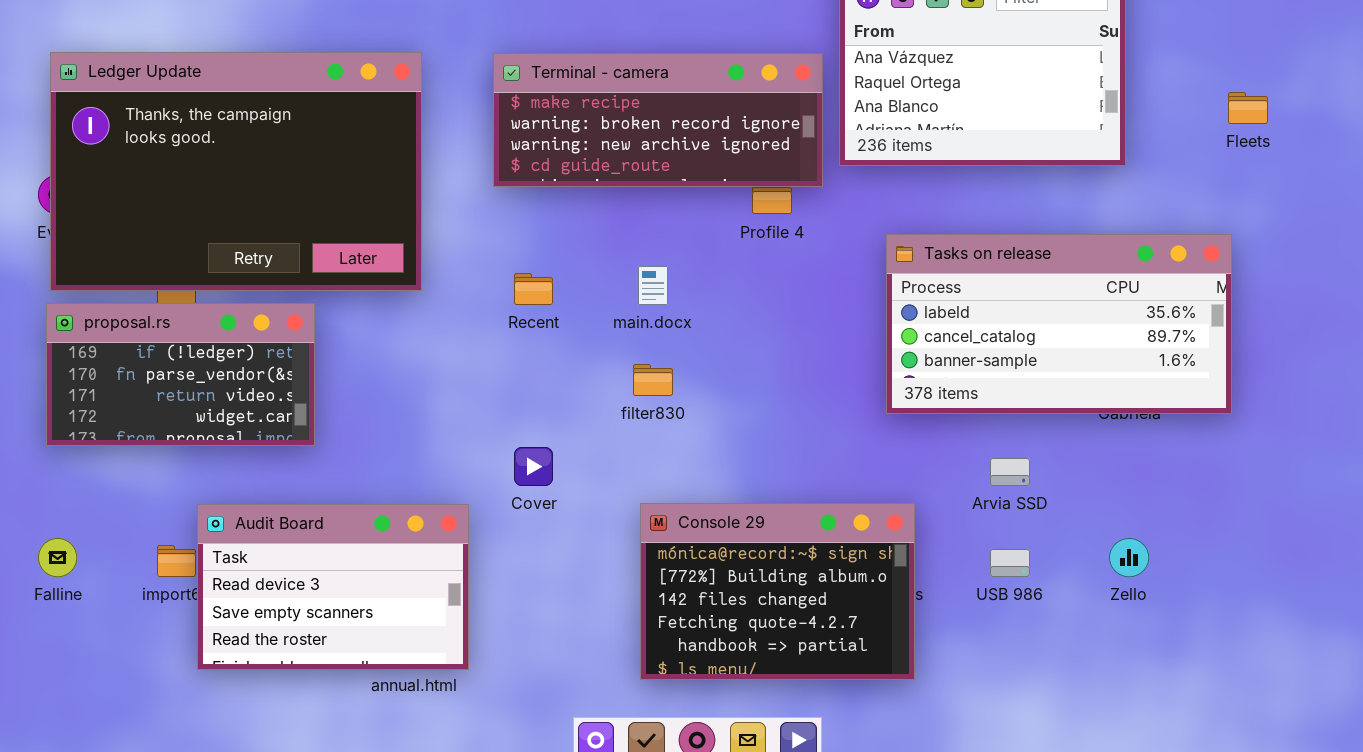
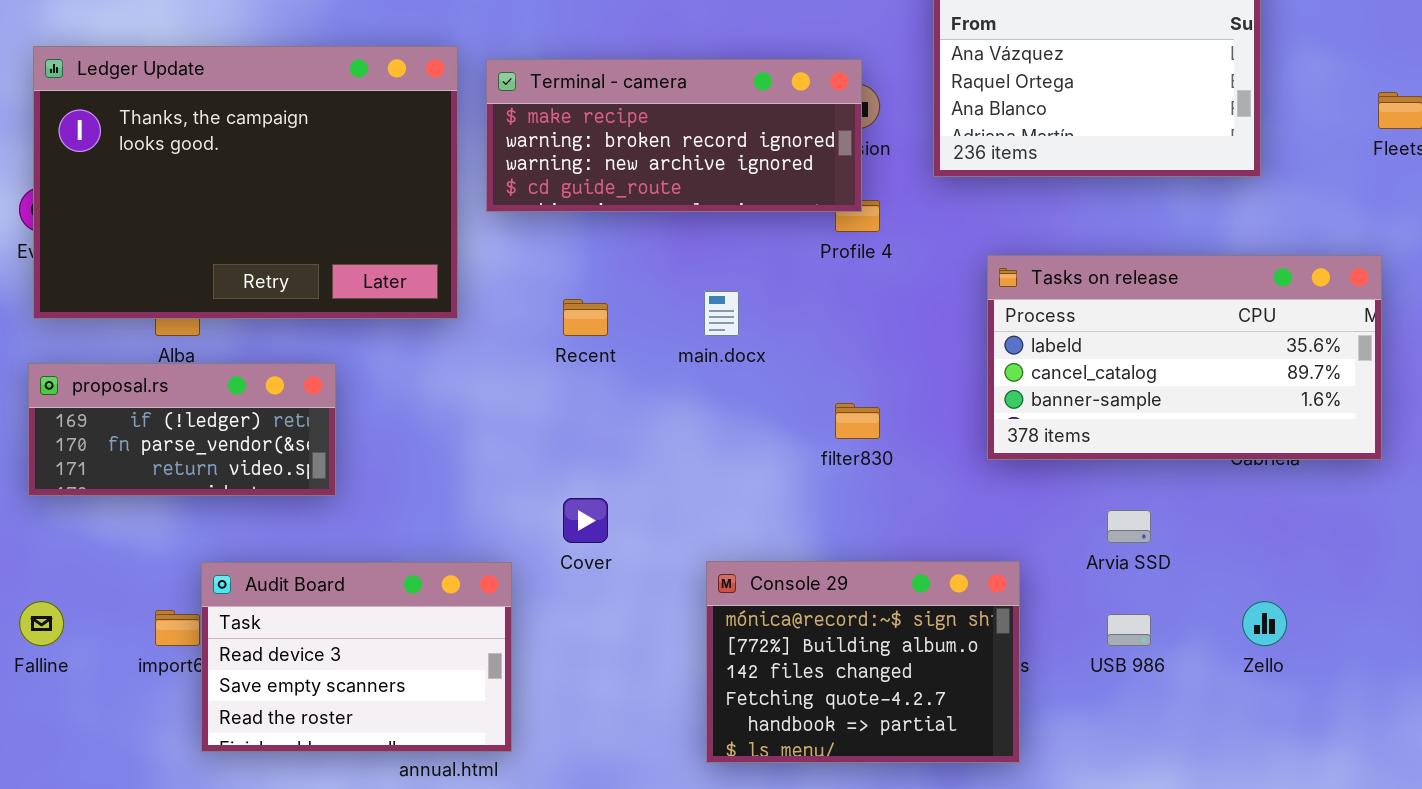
Terminal - camera: [493,53,823,187] -> [486,59,862,212], moved
proposal.rs: [46,303,315,446] -> [28,363,336,496], resized
filter830: [633,364,673,396] -> [835,403,880,439], moved

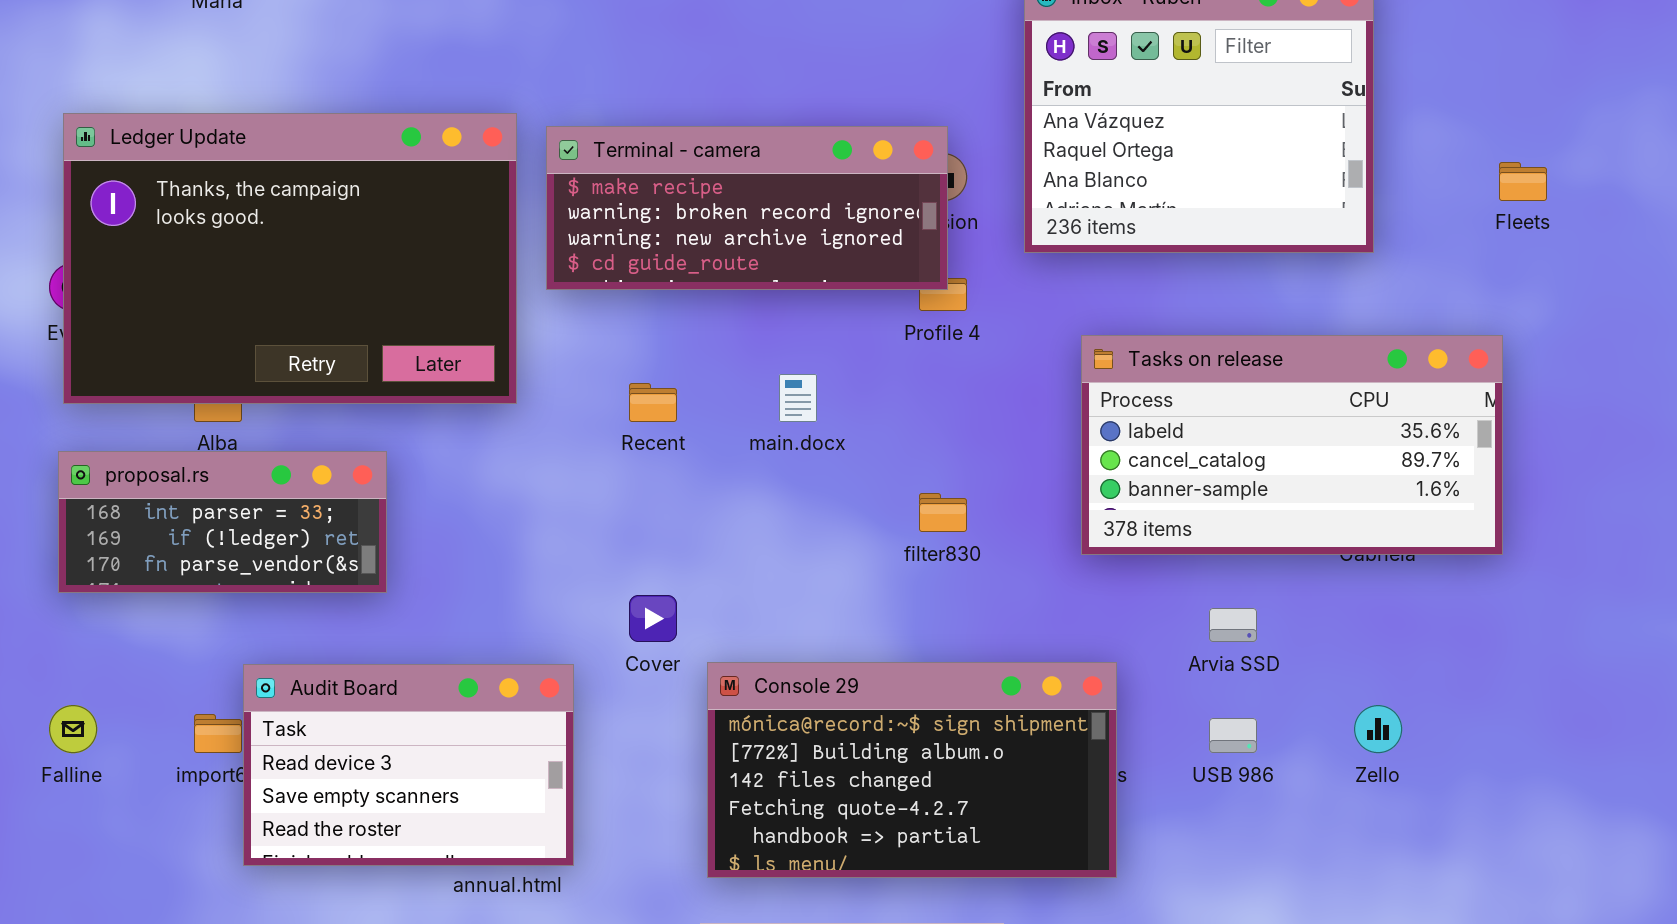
proposal.rs: [28,363,336,496] -> [58,451,387,593], scrolled up 1 row
Console 29: [706,561,1020,763] -> [707,662,1117,878], resized

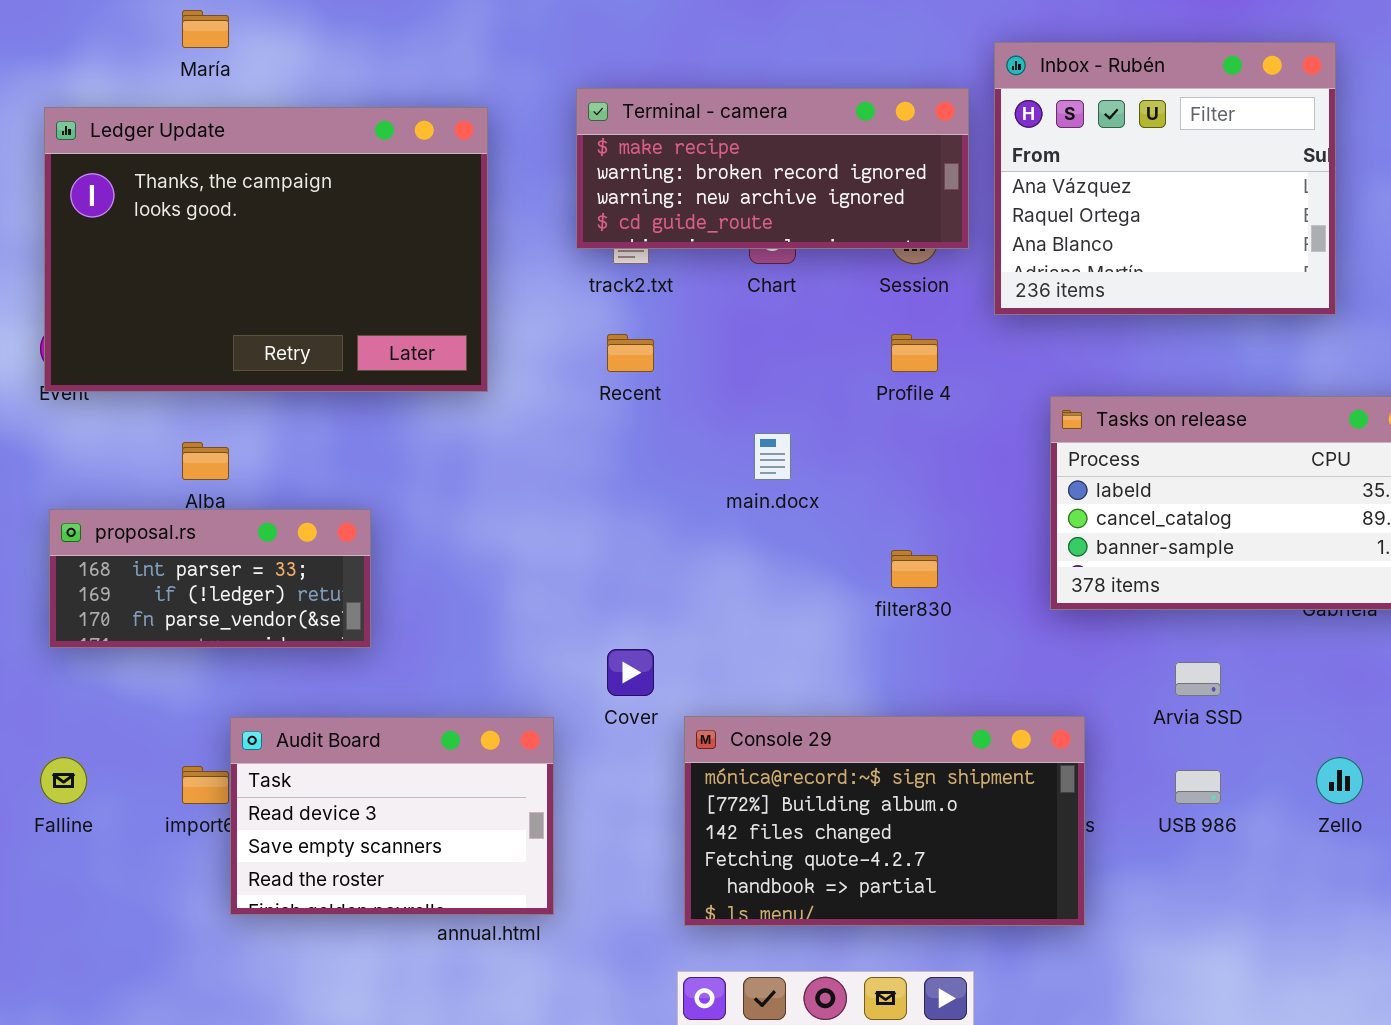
Ledger Update: [63,113,517,404] -> [44,107,488,392], moved
Terminal - camera: [546,126,948,290] -> [576,88,969,249], moved
Recent: [629,383,677,422] -> [607,334,654,372], moved

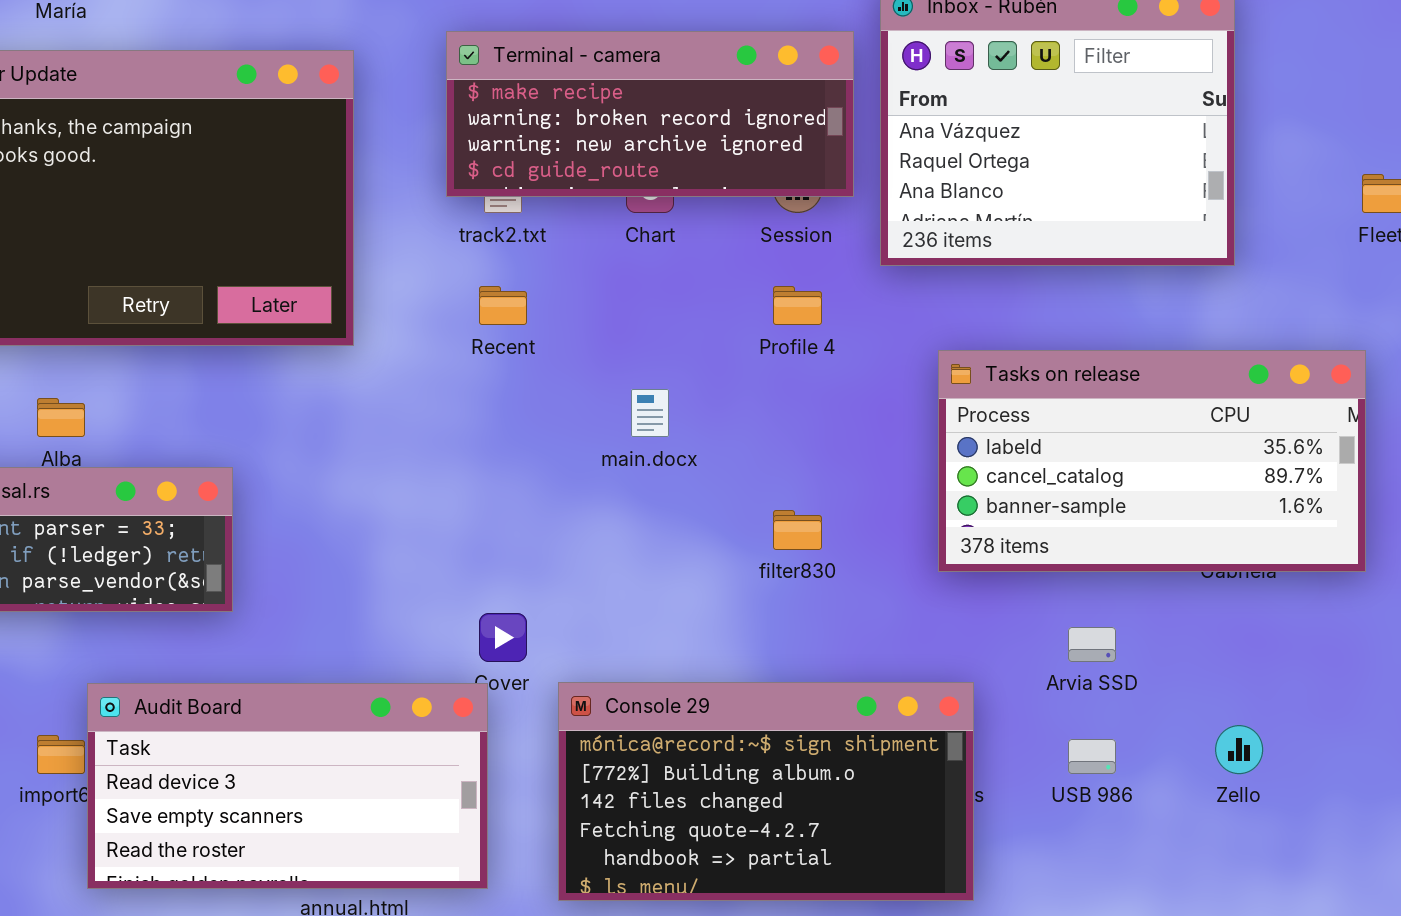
Audit Board: [230,717,554,915] -> [87,683,488,889], resized

